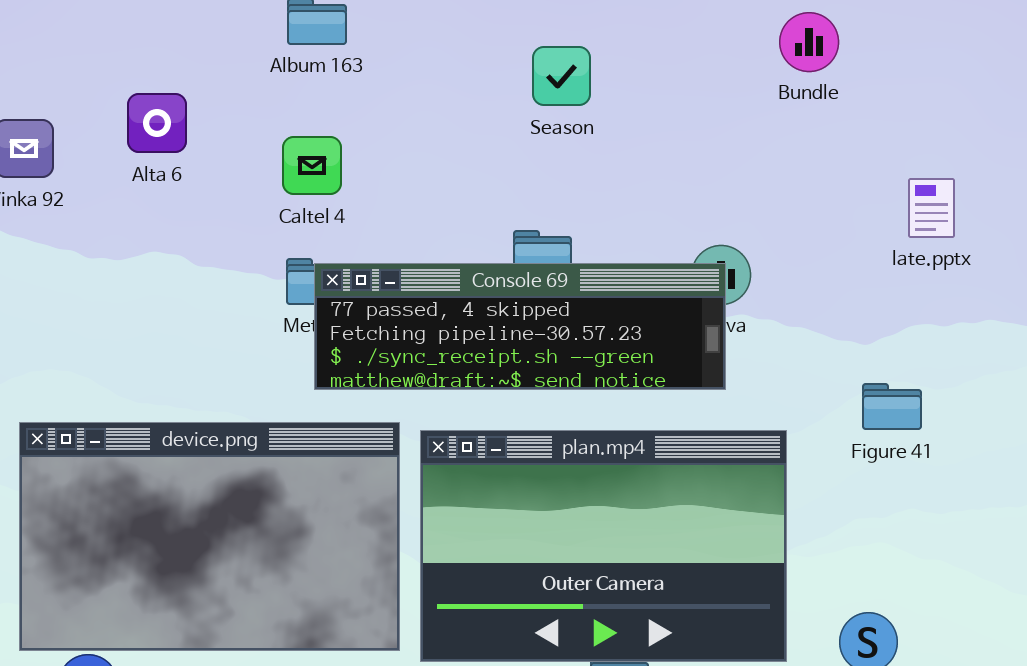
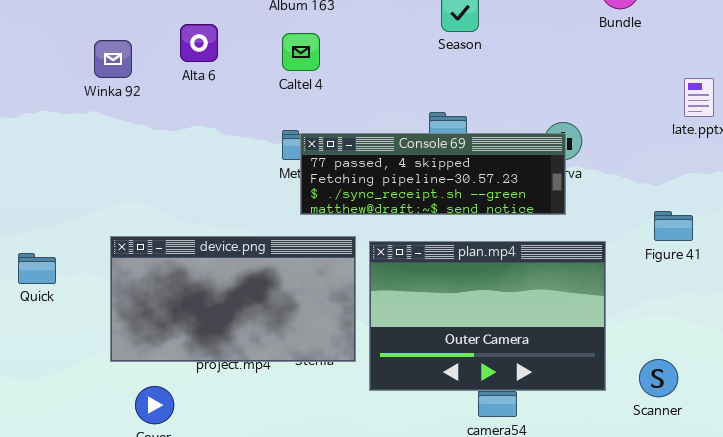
Caltel 4: [282,136,342,195] -> [282,33,320,71], moved
device.png: [19,422,400,651] -> [110,236,356,362], resized

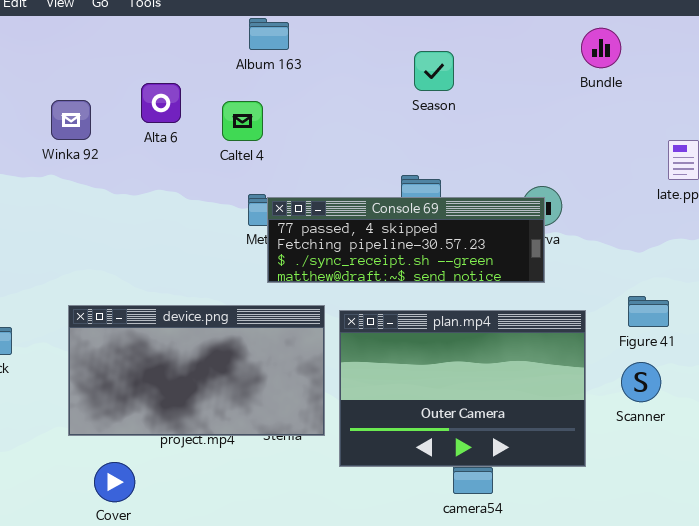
Caltel 4: [282,33,320,71] -> [222,101,263,141], moved
Figure 41: [654,211,693,241] -> [628,296,669,327], moved
Scanner: [639,359,678,397] -> [621,362,661,402], moved

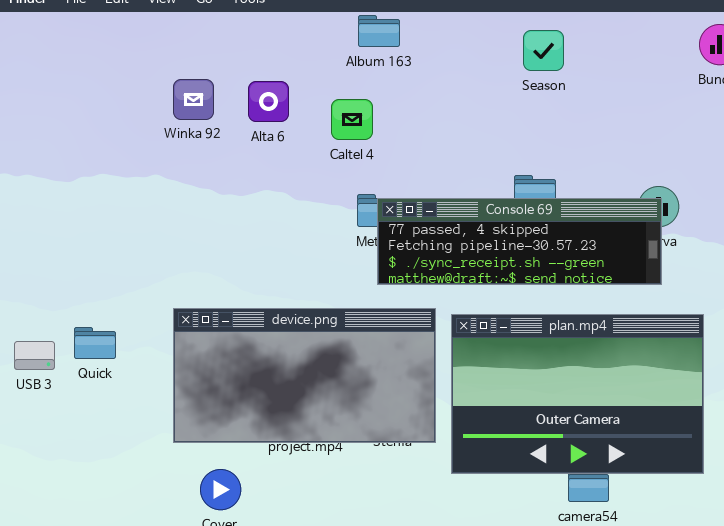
Season: [414,51,454,91] -> [523,30,564,71], moved
Winka 92: [51,100,91,140] -> [173,79,214,120], moved

